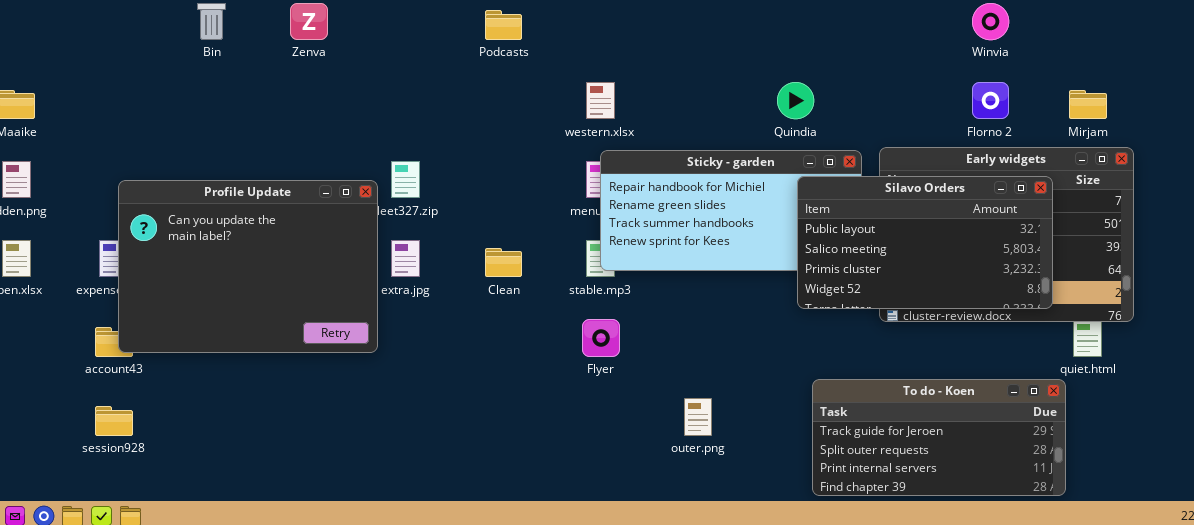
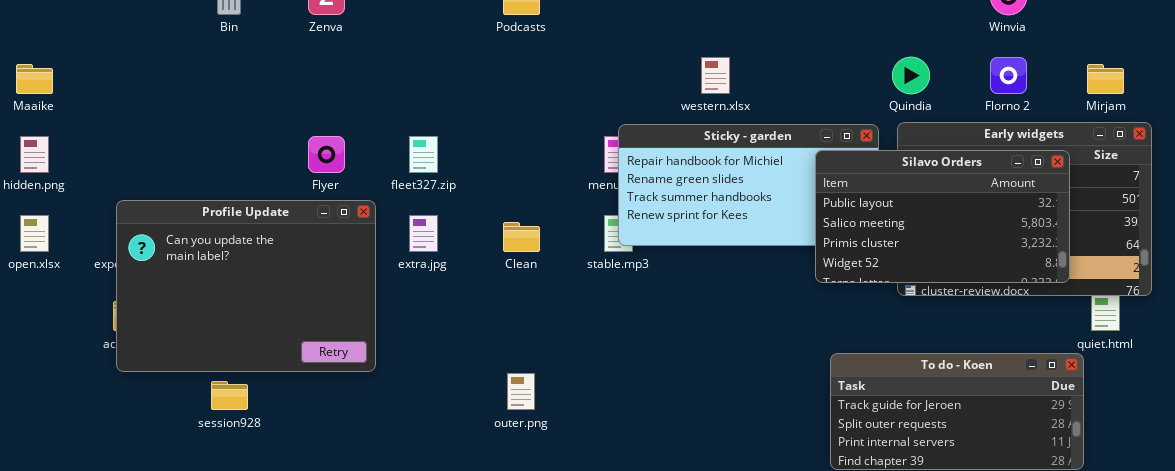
western.xlsx: [586,82,615,119] -> [701,57,730,94], moved
Quindia: [777,82,814,119] -> [892,57,930,94], moved
Profile Update: [118,180,378,353] -> [116,200,376,372], moved
Flyer: [582,319,620,357] -> [308,136,345,173], moved
outer.png: [684,398,712,436] -> [507,373,535,410], moved
session928: [95,406,133,436] -> [211,381,248,410], moved

